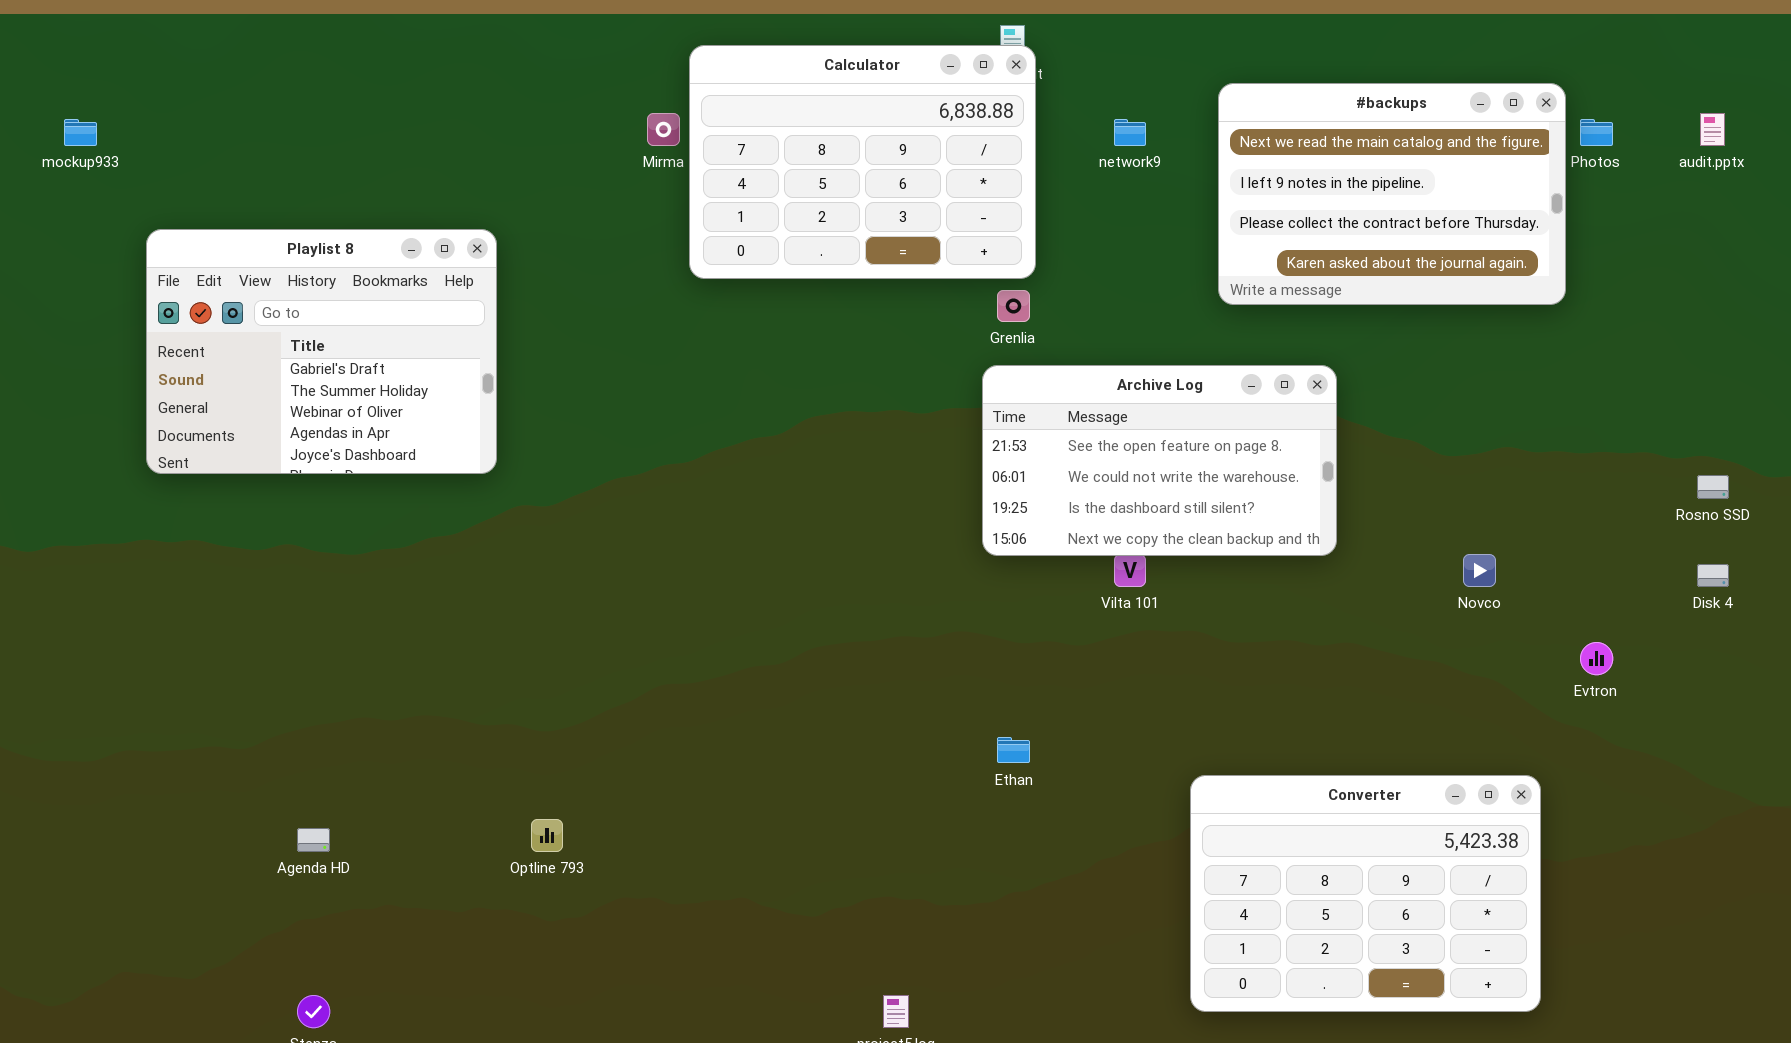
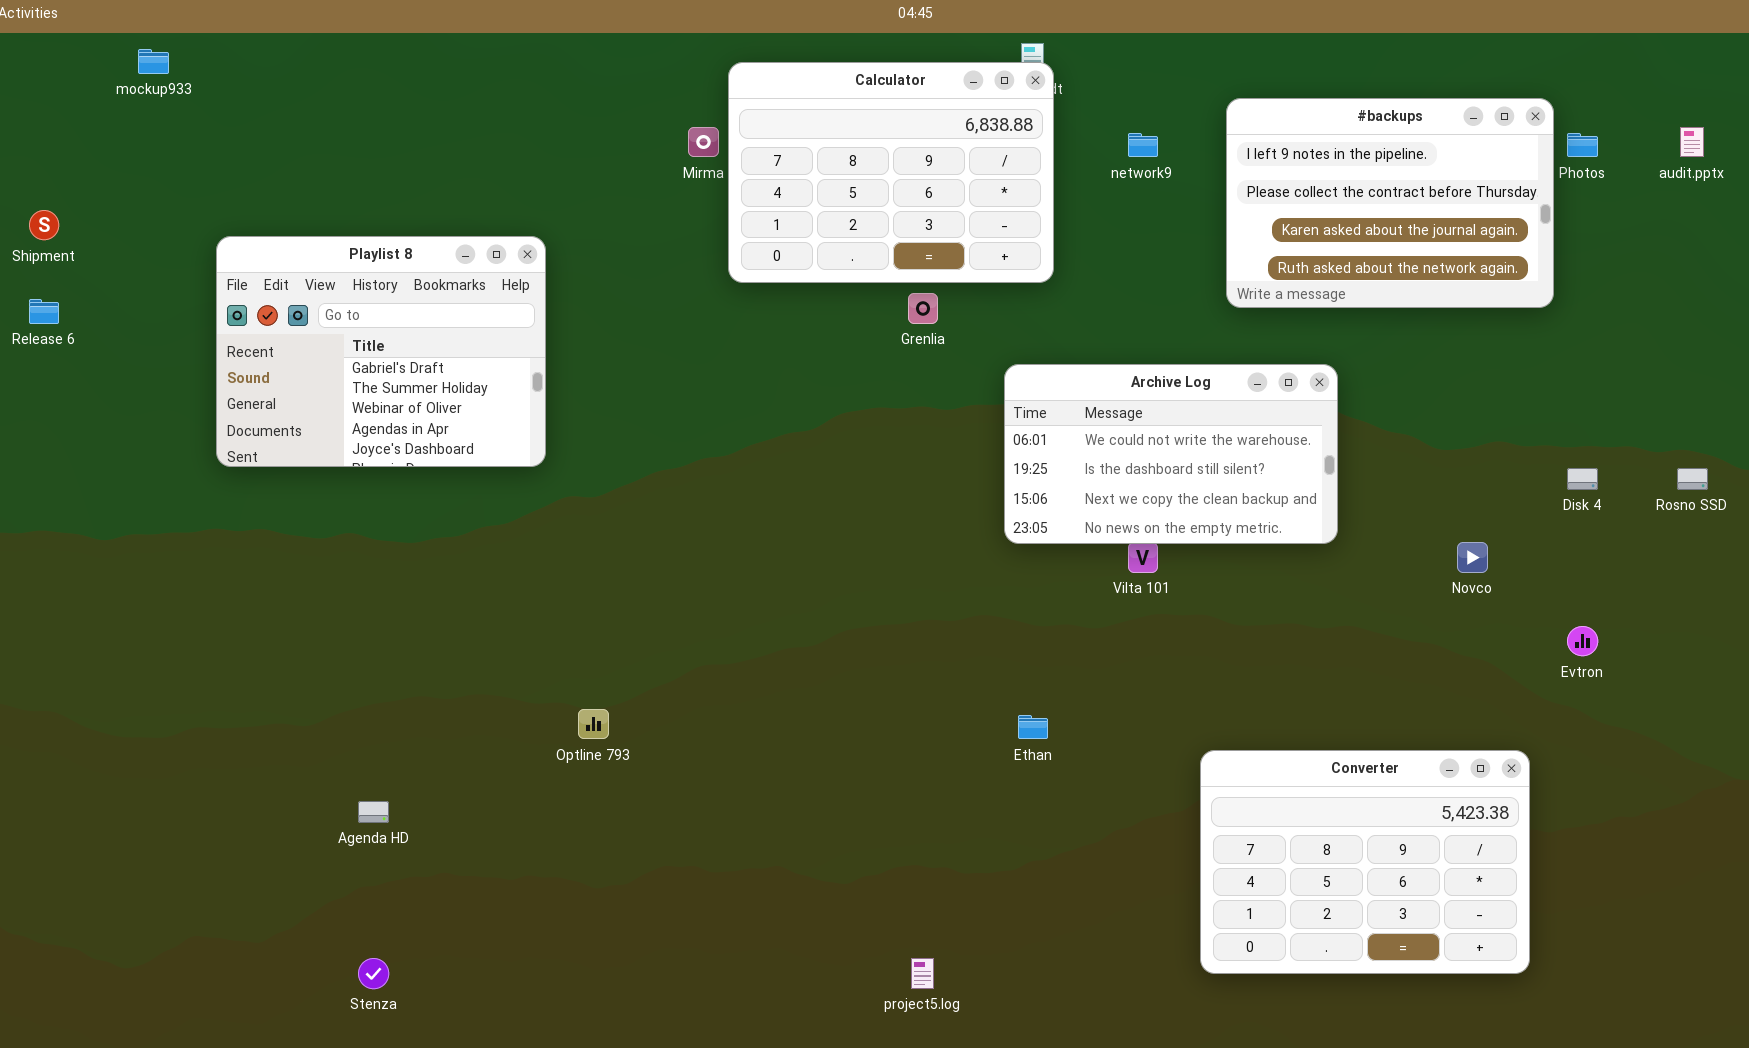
#backups: [1218,83,1566,305] -> [1226,98,1554,308], scrolled down 1 row
mockup933: [64,119,97,146] -> [138,49,169,74], moved
Grenlia: [997,290,1030,322] -> [908,293,938,324], moved
Archive Log: [982,365,1337,556] -> [1004,364,1338,544], scrolled down 1 row
Disk 4: [1697,564,1729,587] -> [1567,468,1598,490], moved
Optline 793: [531,819,563,852] -> [578,709,609,739], moved

